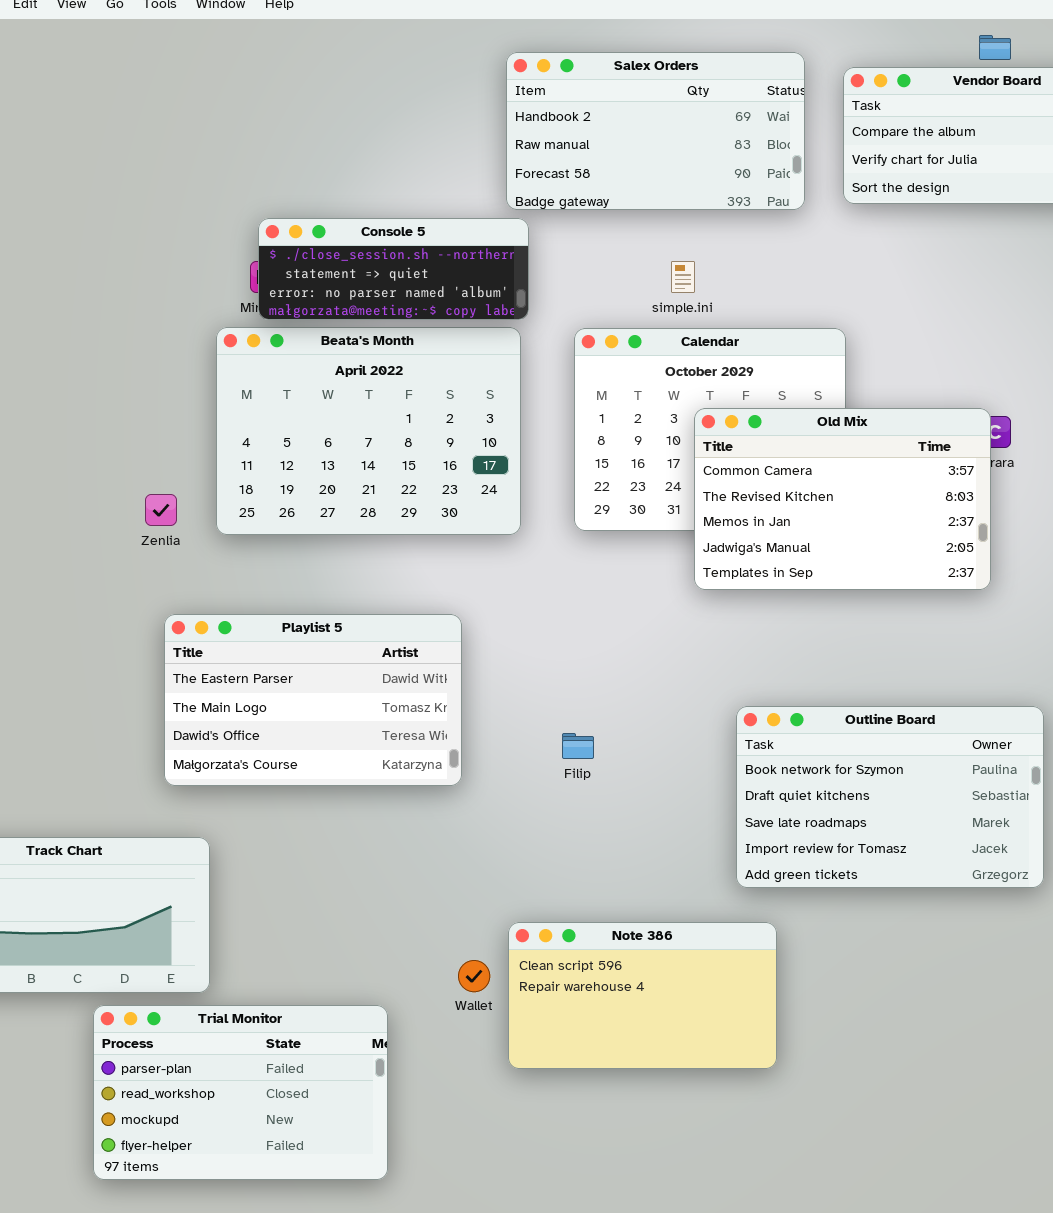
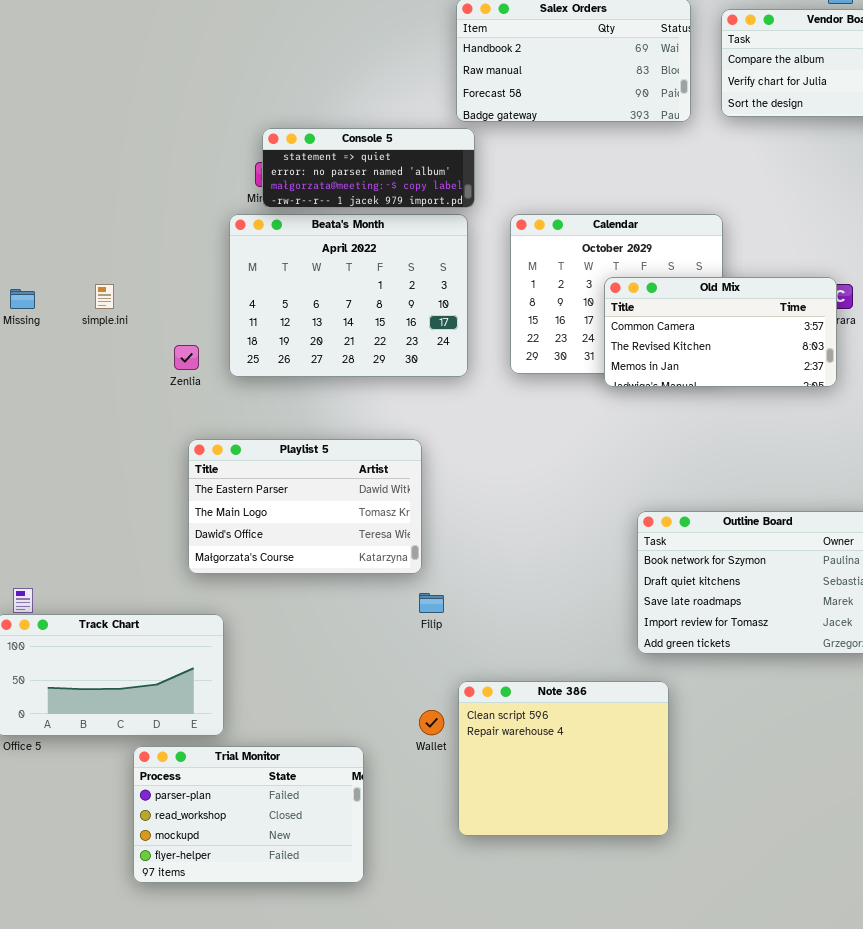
Console 5: [258,218,529,320] -> [262,128,475,208], scrolled down 1 row
simple.ini: [671,261,695,293] -> [95,284,114,309], moved
Old Mix: [694,408,991,590] -> [604,277,837,387], resized
Filip: [562,733,594,759] -> [419,593,444,613], moved
Note 386: [508,922,777,1069] -> [458,681,669,836], resized

